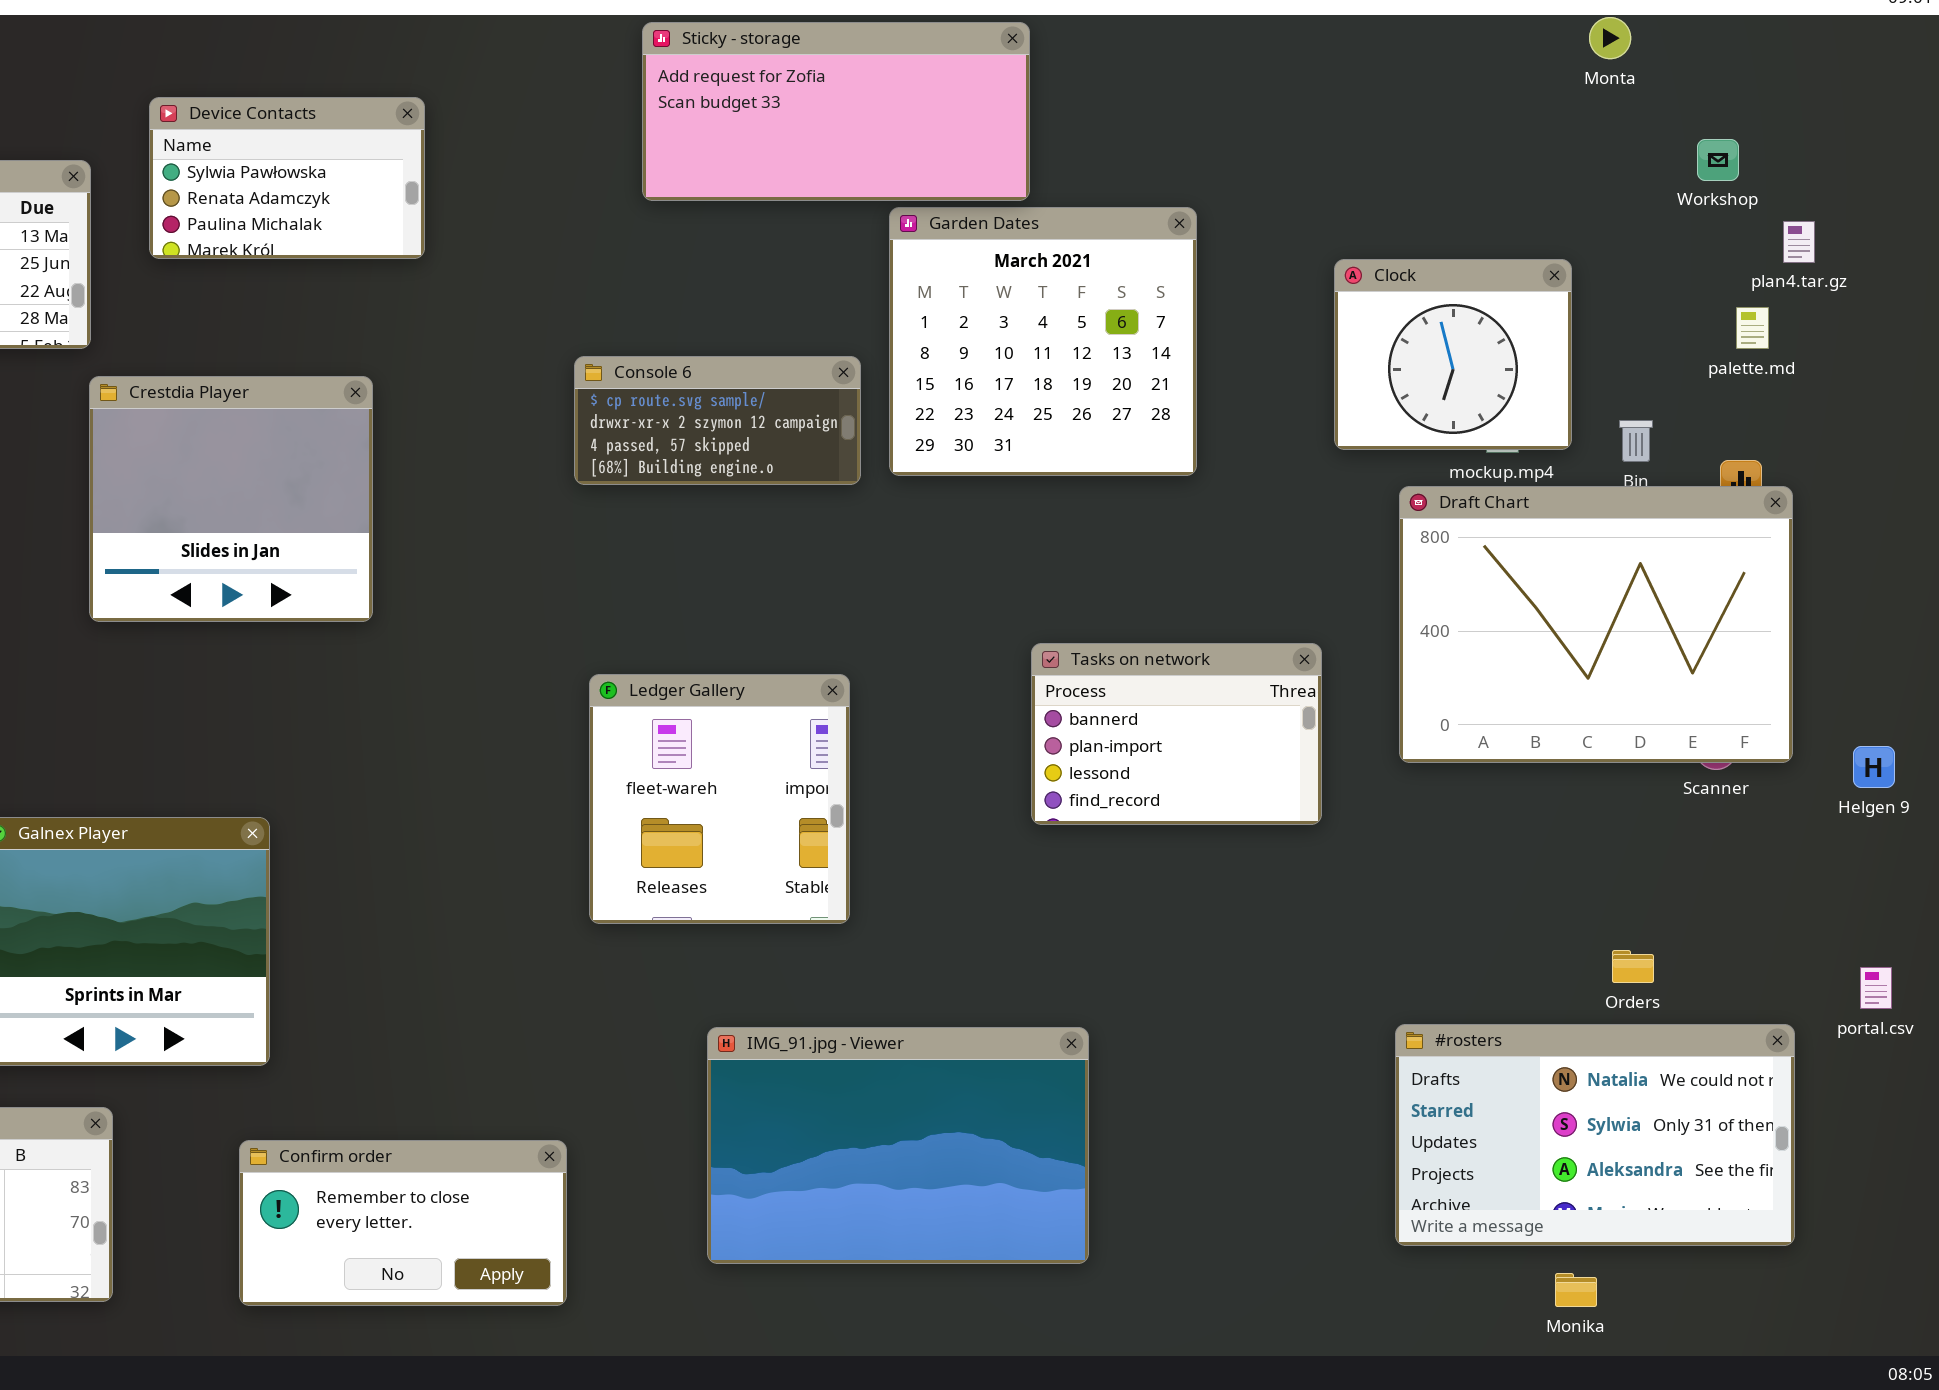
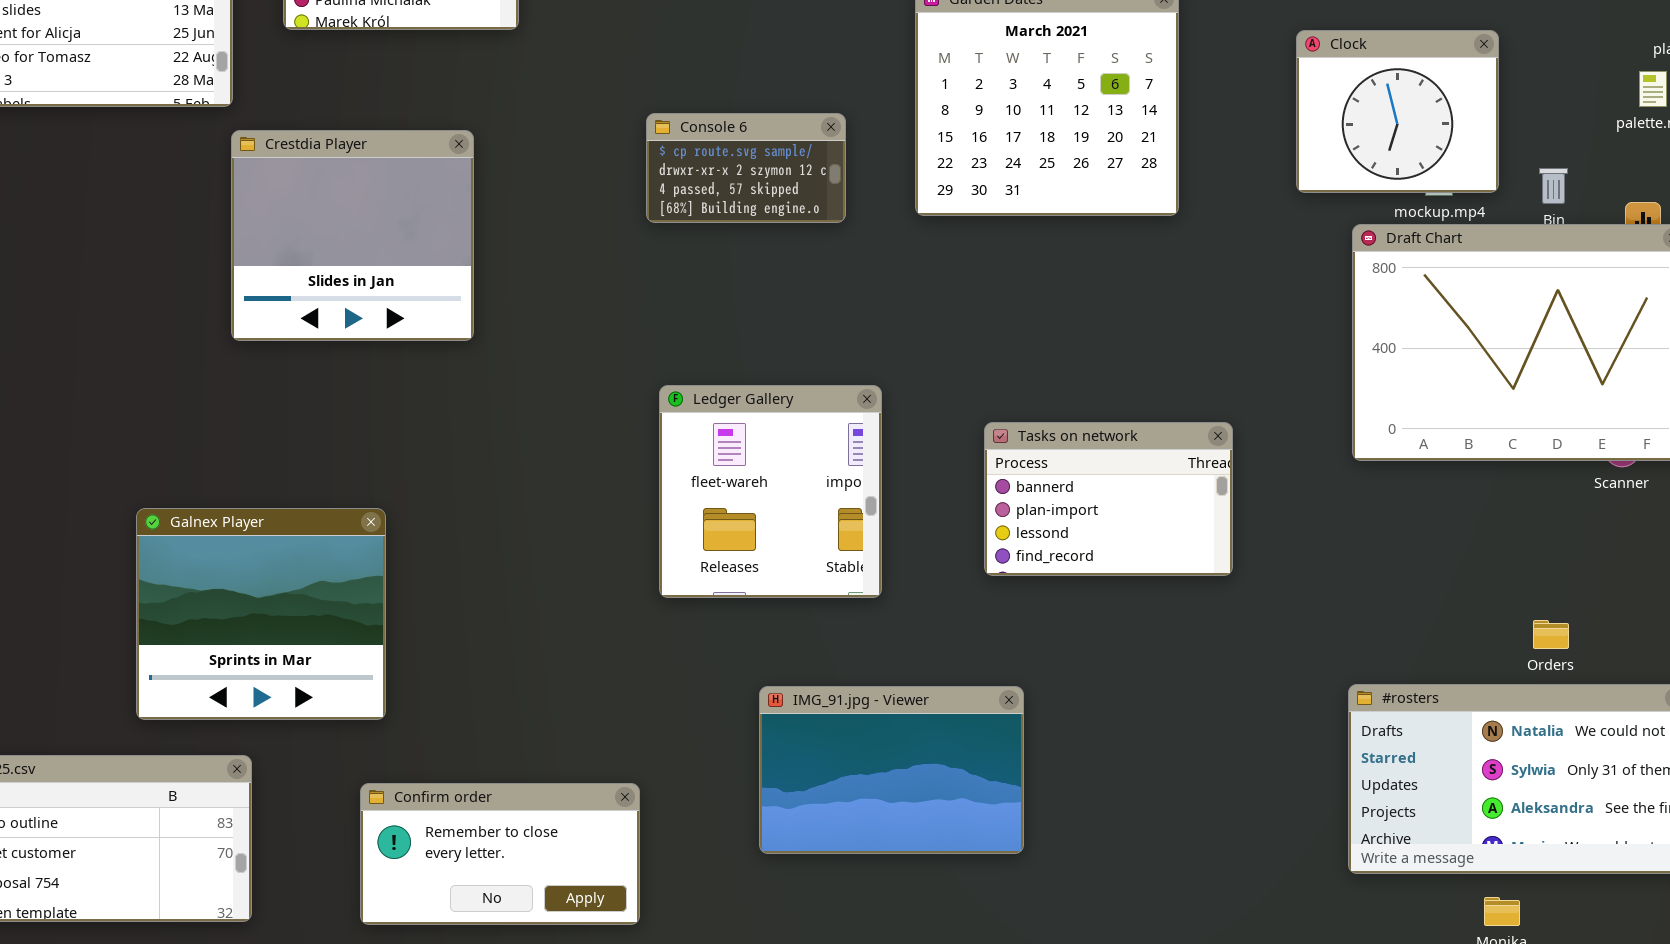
Console 6: [574,356,861,485] -> [646,113,846,223], resized
Tasks on network: [1031,643,1322,825] -> [984,422,1233,576], moved
IMG_91.jpg - Viewer: [707,1027,1089,1264] -> [759,686,1024,854], resized

